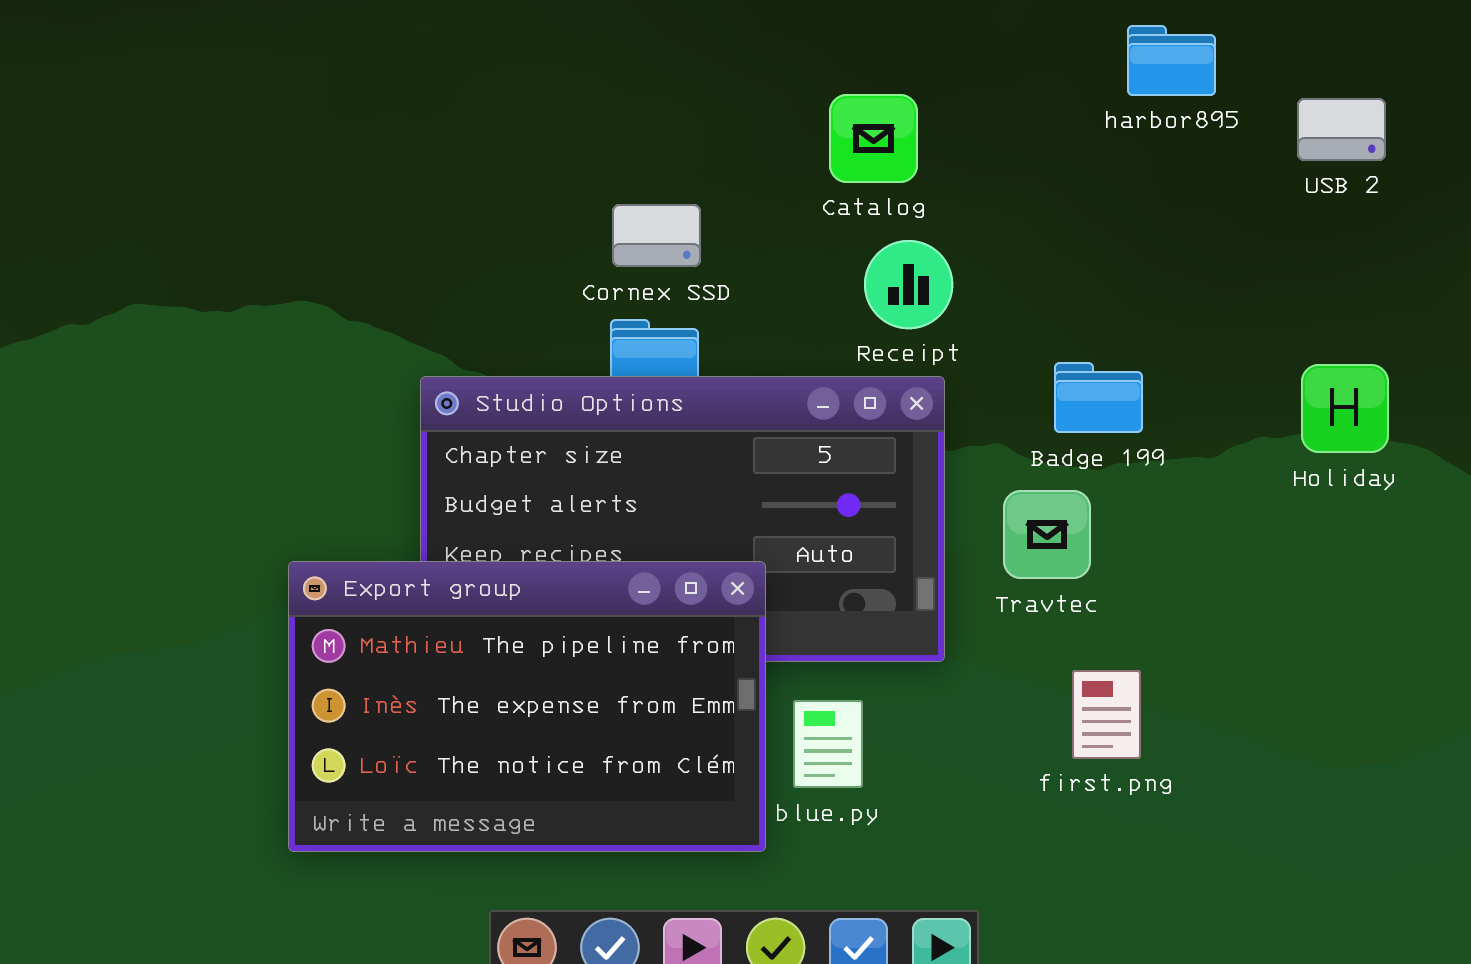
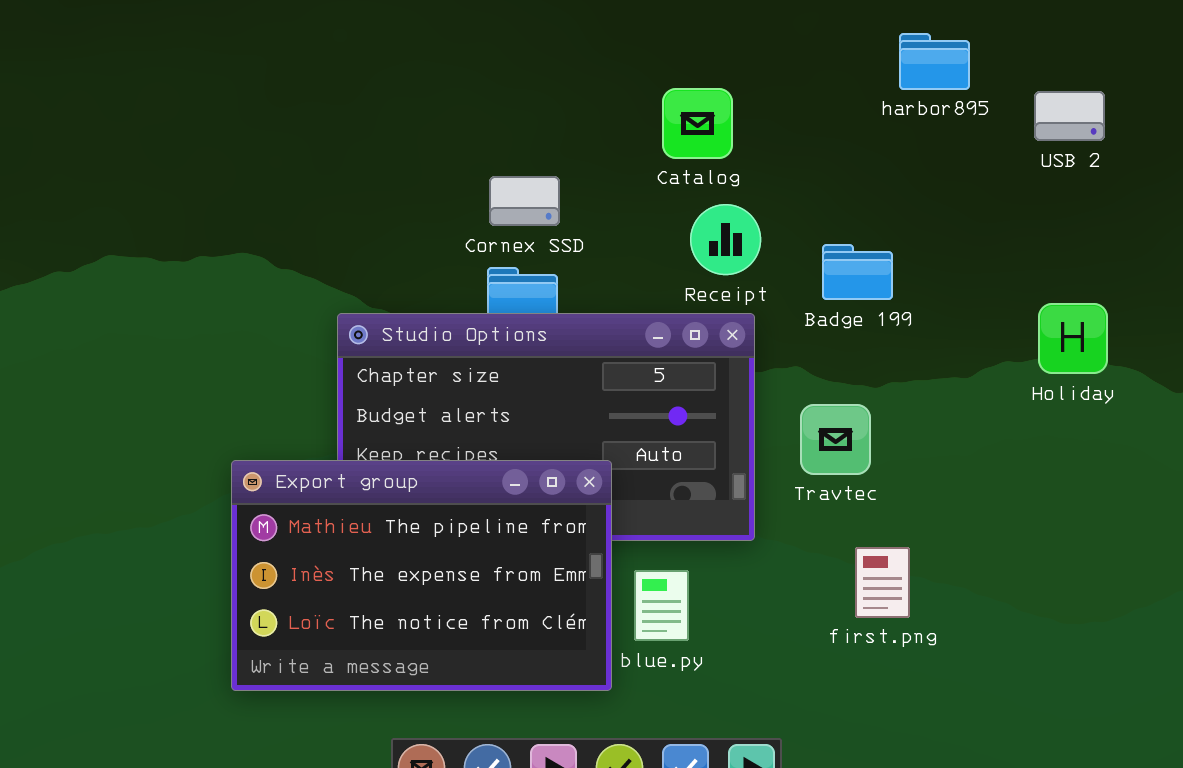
Badge 199: [1054,362,1143,433] -> [822,244,893,300], moved

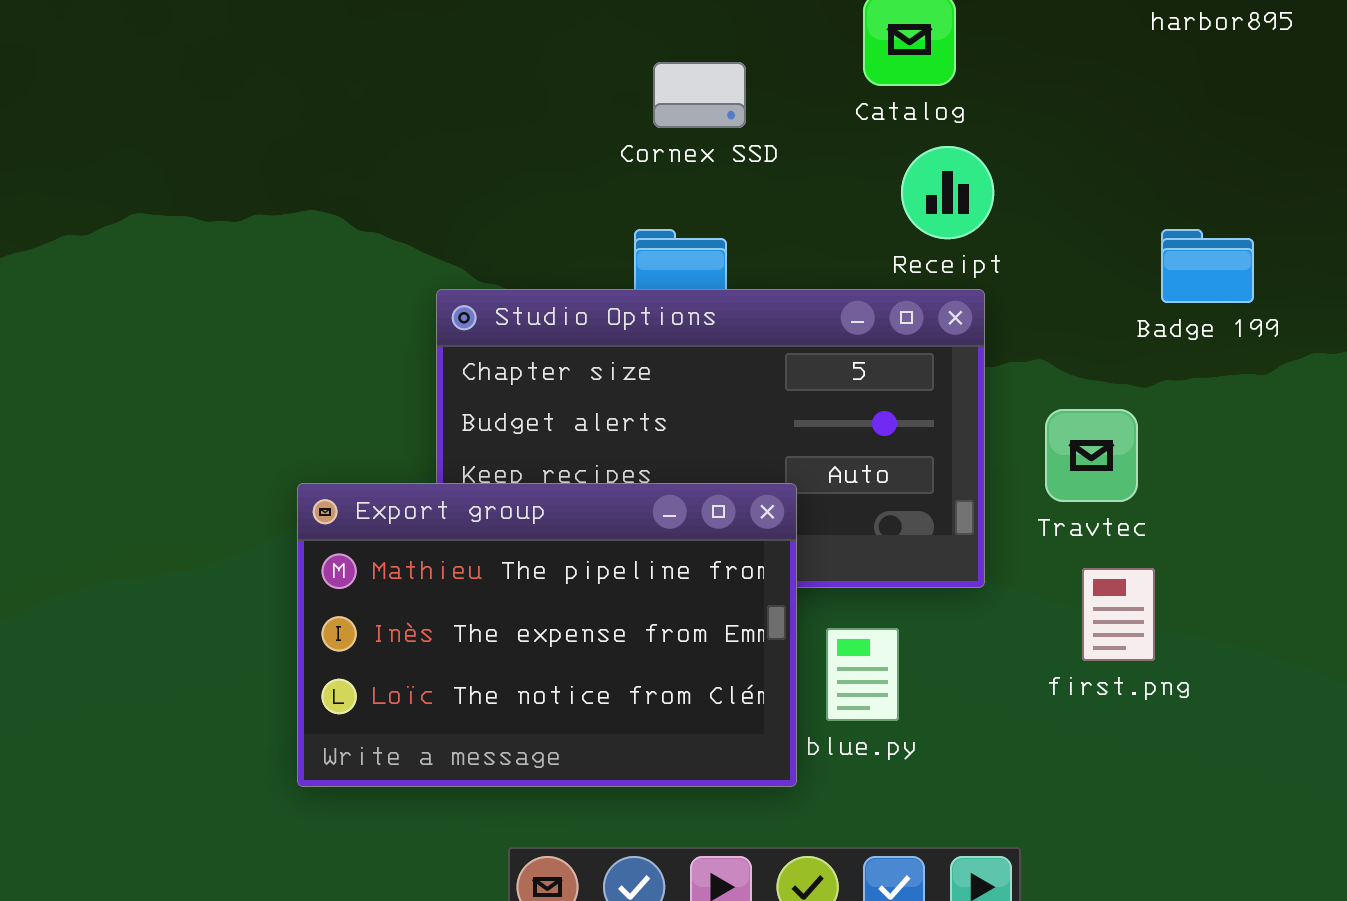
Cornex SSD: [489,176,560,226] -> [653,62,746,128], moved
Badge 199: [822,244,893,300] -> [1161,229,1254,303], moved
first.png: [855,547,910,618] -> [1082,568,1155,661], moved

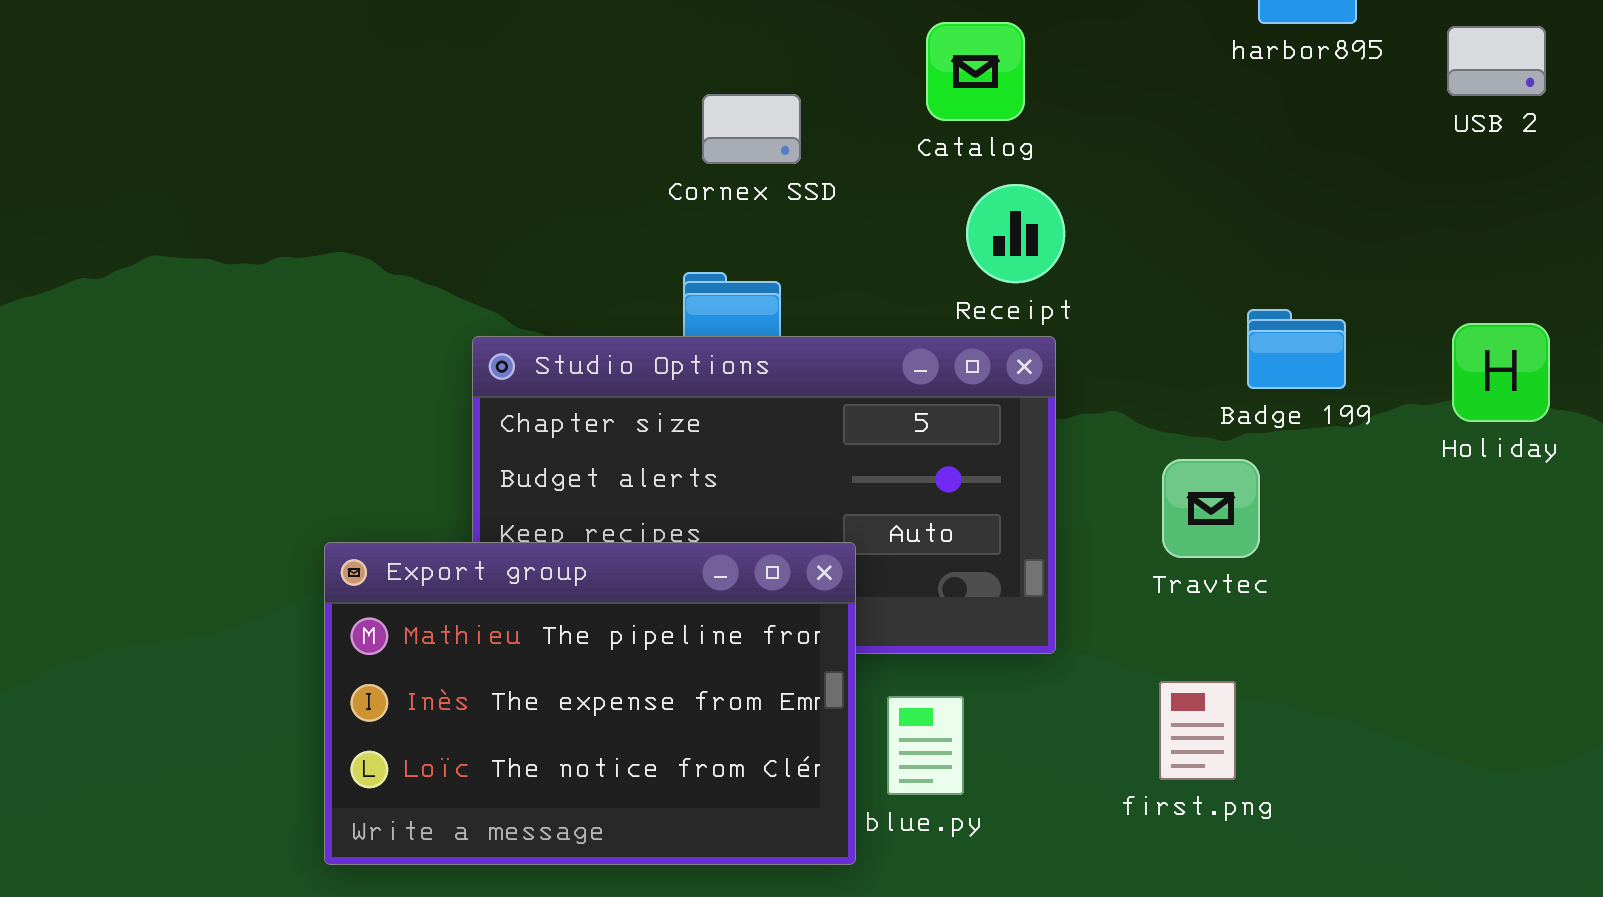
Badge 199: [1161,229,1254,303] -> [1247,309,1346,389], moved
Travtec: [1045,409,1138,502] -> [1162,459,1260,558], moved
first.png: [1082,568,1155,661] -> [1159,681,1236,780], moved

